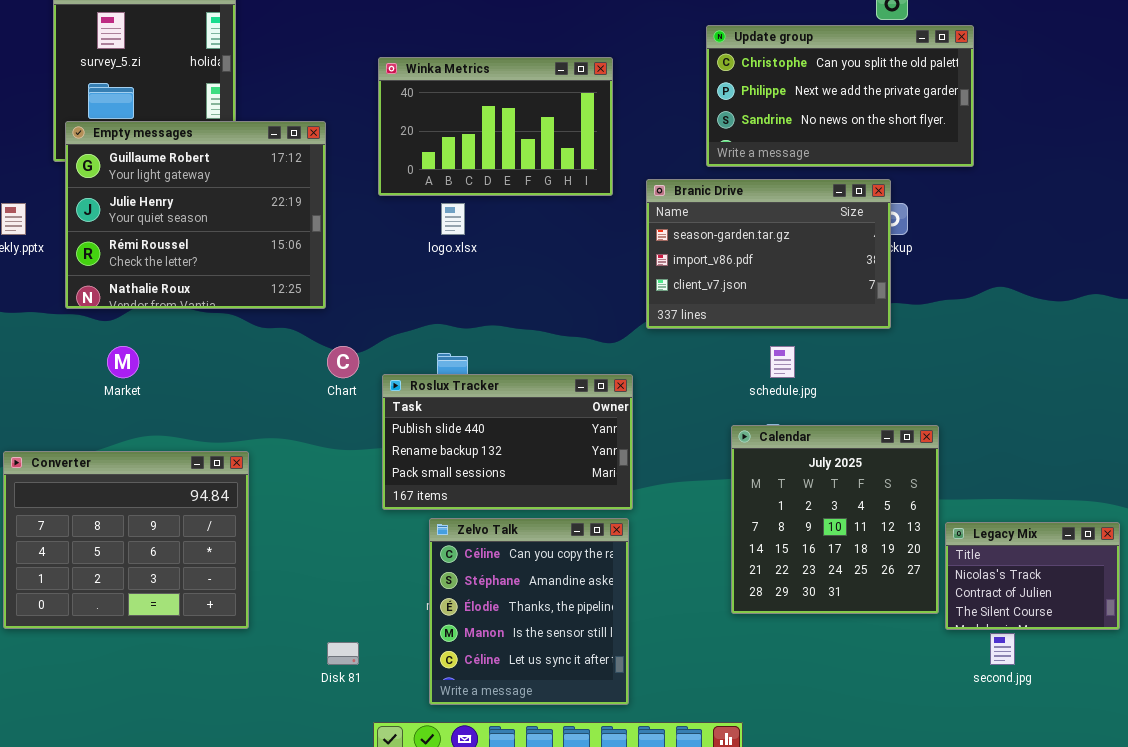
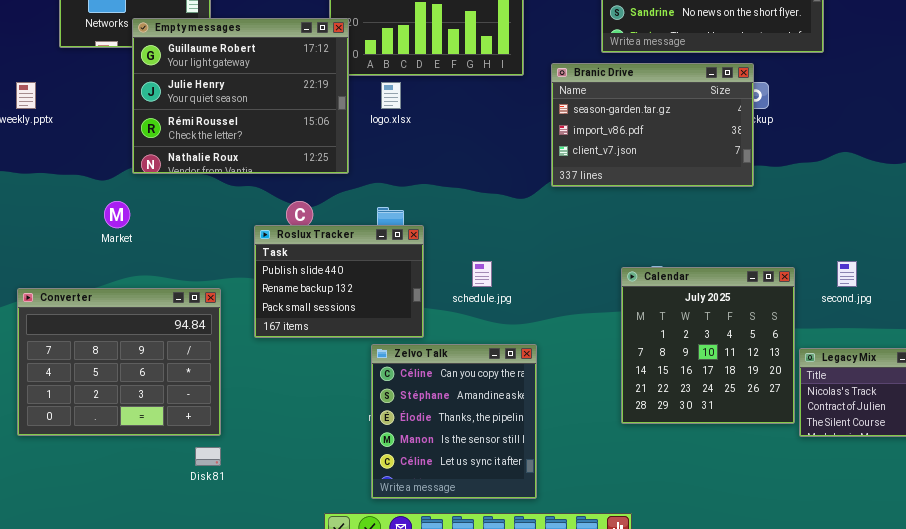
Empty messages: [65,121,326,309] -> [132,18,349,174], moved
schedule.jpg: [770,346,795,378] -> [472,261,492,287], moved
Roslux Tracker: [382,374,633,510] -> [254,225,424,338], moved, resized
second.jpg: [990,633,1015,665] -> [837,261,857,287], moved
Disk 81: [327,642,359,665] -> [195,447,221,466], moved

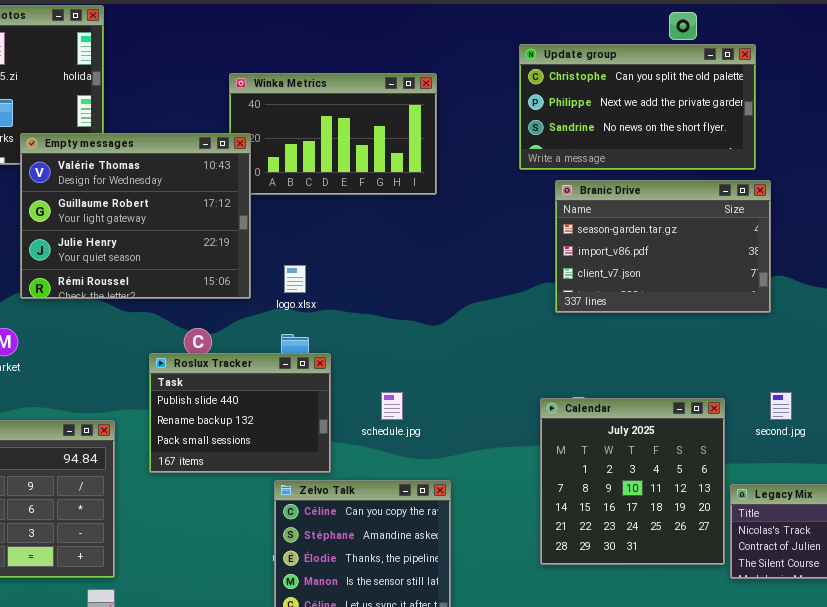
Empty messages: [132,18,349,174] -> [20,133,251,299], scrolled up 1 row
Branic Drive: [551,63,754,187] -> [555,180,771,313], moved
logo.xlsx: [381,82,401,109] -> [284,265,306,293], moved

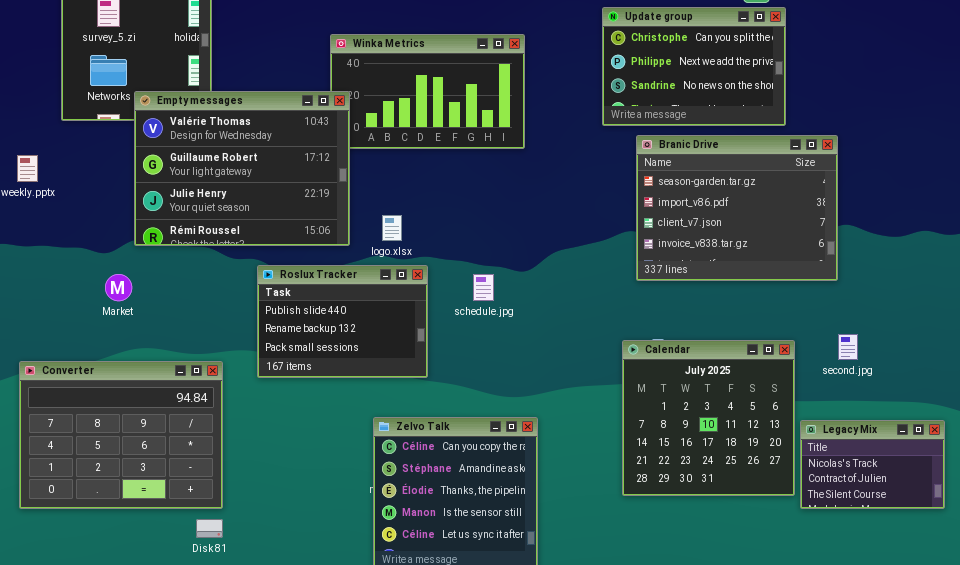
Update group: [519,44,756,170] -> [602,7,786,126], resized
Branic Drive: [555,180,771,313] -> [636,135,838,281], resized
Roslux Tracker: [149,353,331,473] -> [257,265,428,378], moved
schedule.jpg: [381,392,403,420] -> [473,274,494,301], moved

